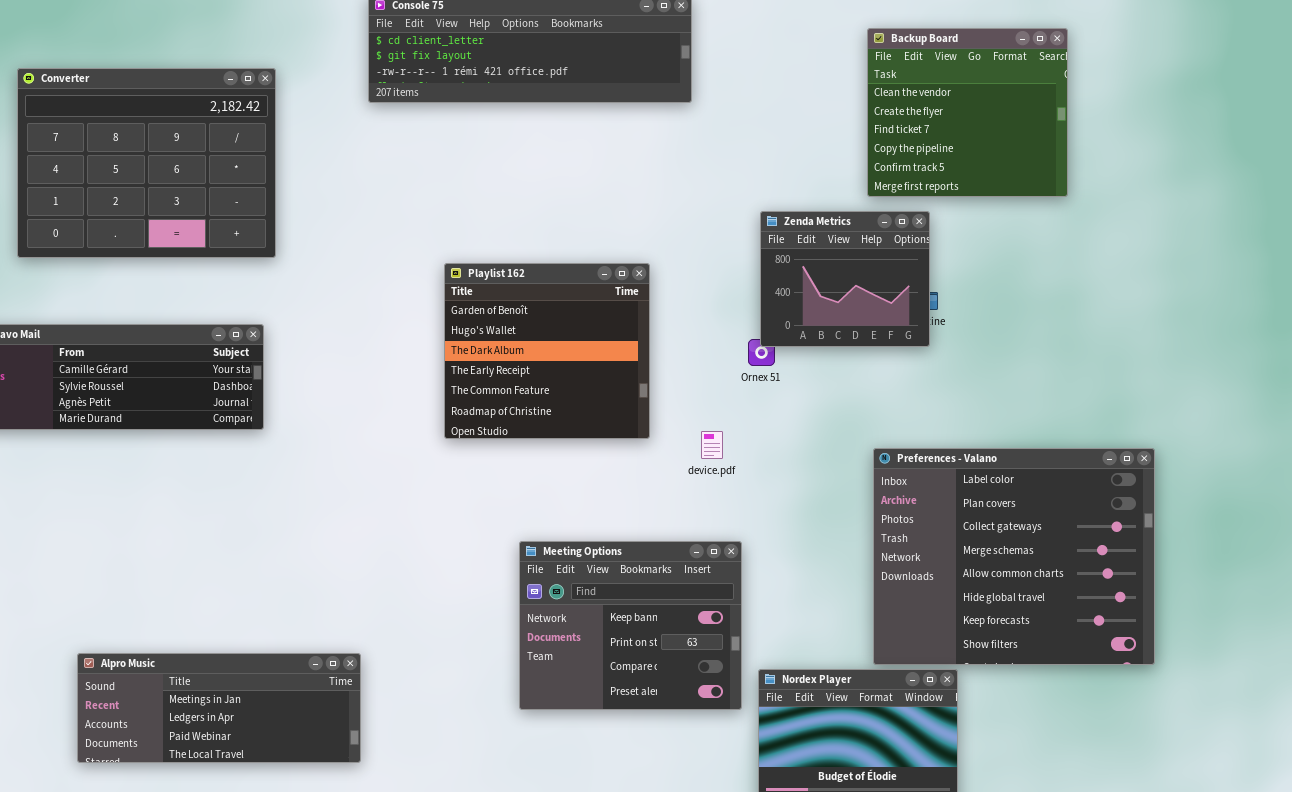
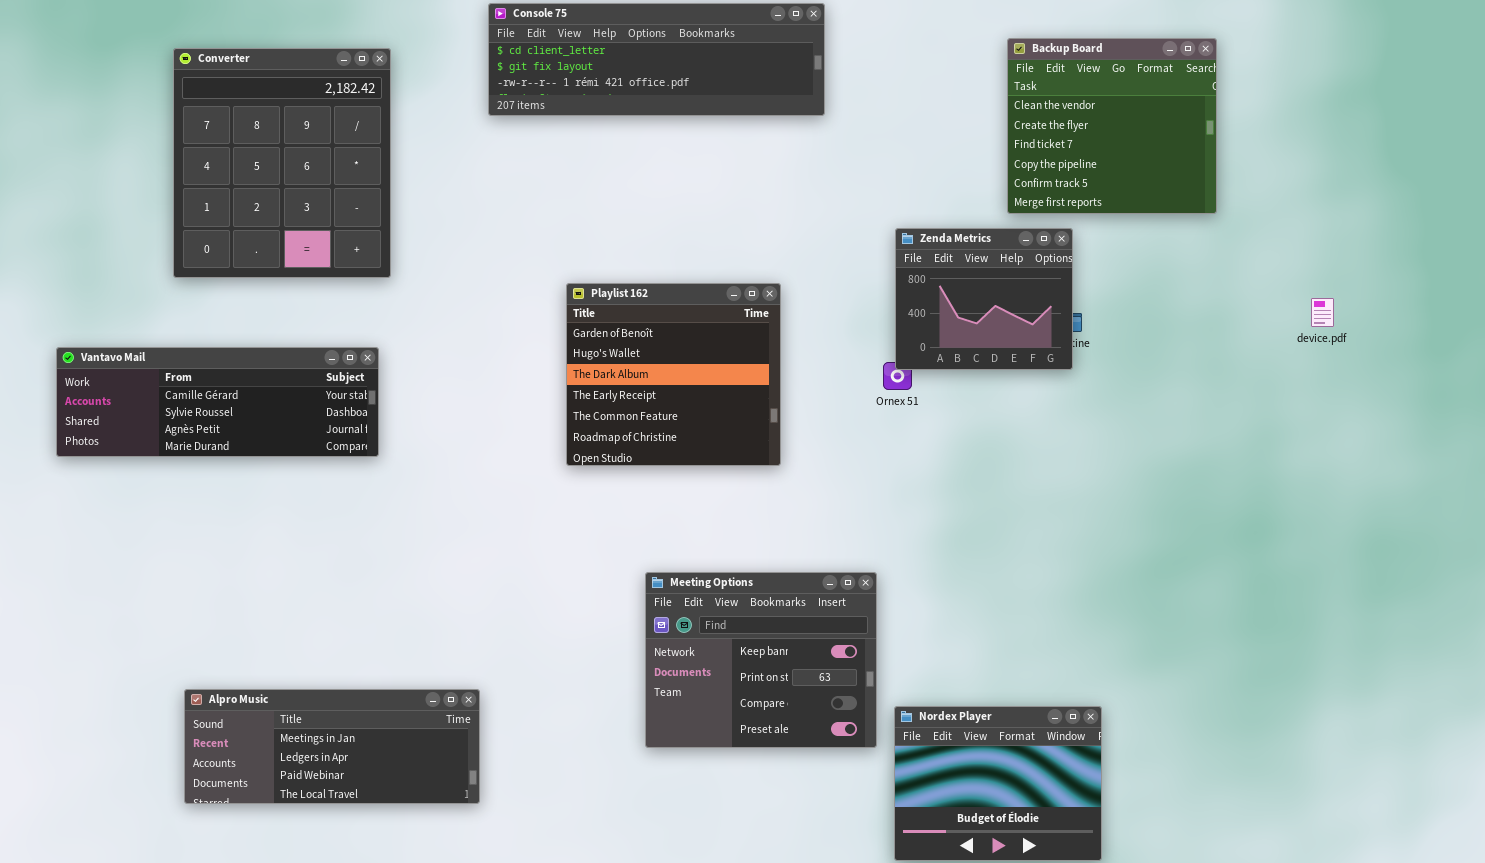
Converter: [17,68,276,258] -> [173,48,391,278], resized
device.pdf: [701,431,723,459] -> [1311,298,1334,327], moved
Preferences - Valano: [873,448,1155,665] -> none, closed

